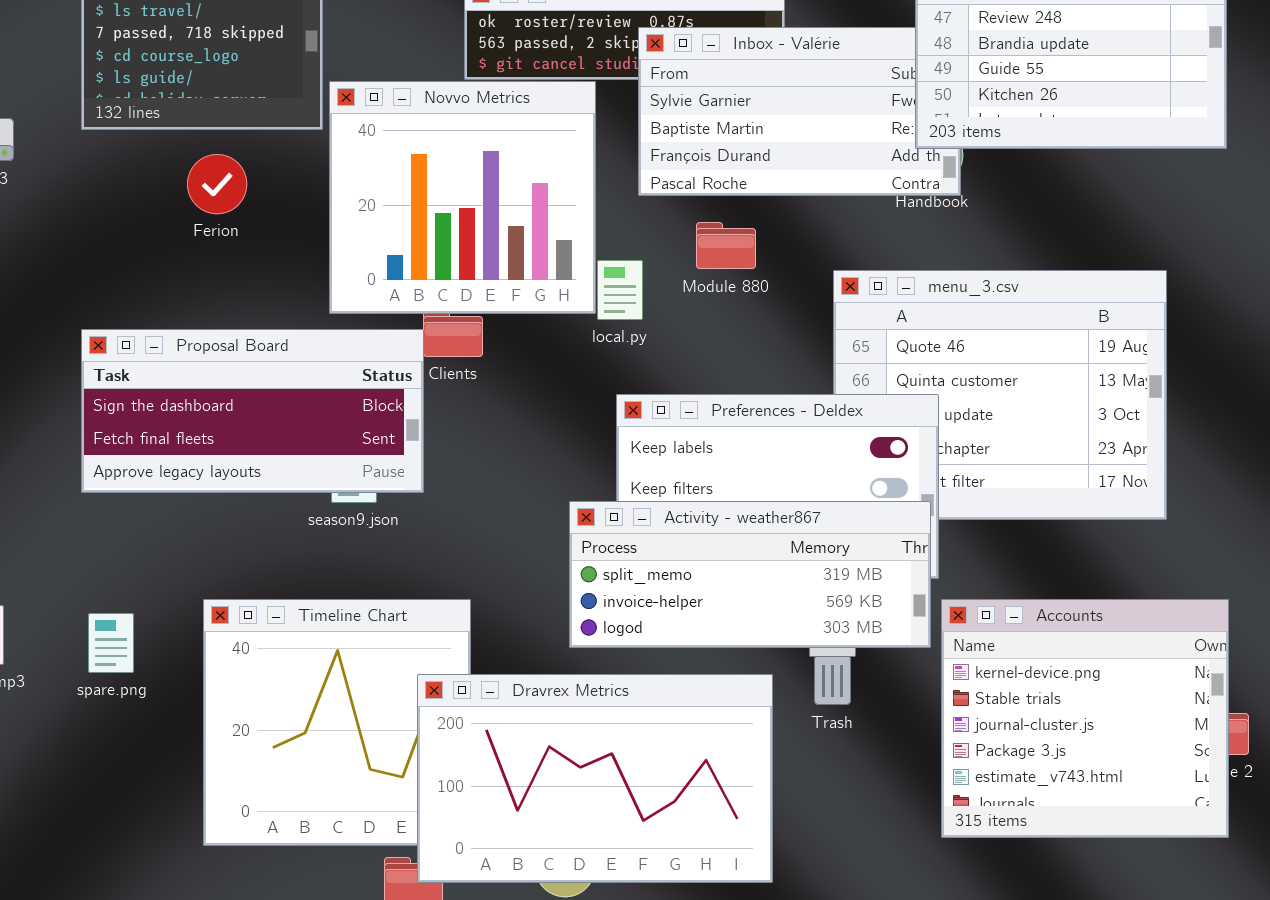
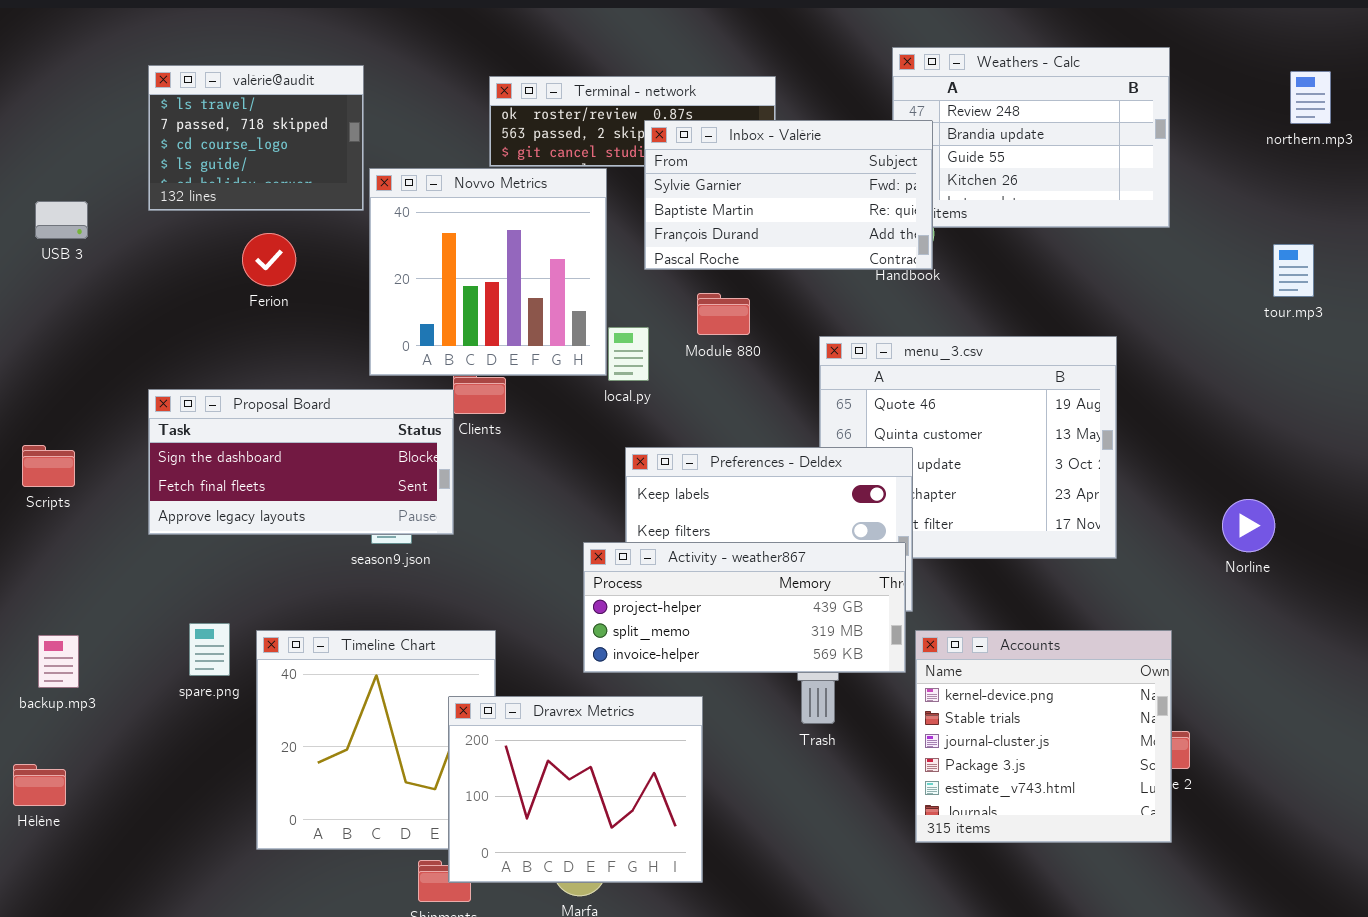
Inbox - Valérie: [638,27,961,196] -> [644,120,933,270], raised
Activity - weather867: [569,501,931,648] -> [583,542,906,673], scrolled up 1 row
spare.png: [88,613,134,673] -> [189,623,230,676], moved
Dravrex Metrics: [417,674,773,883] -> [448,696,703,883], resized

